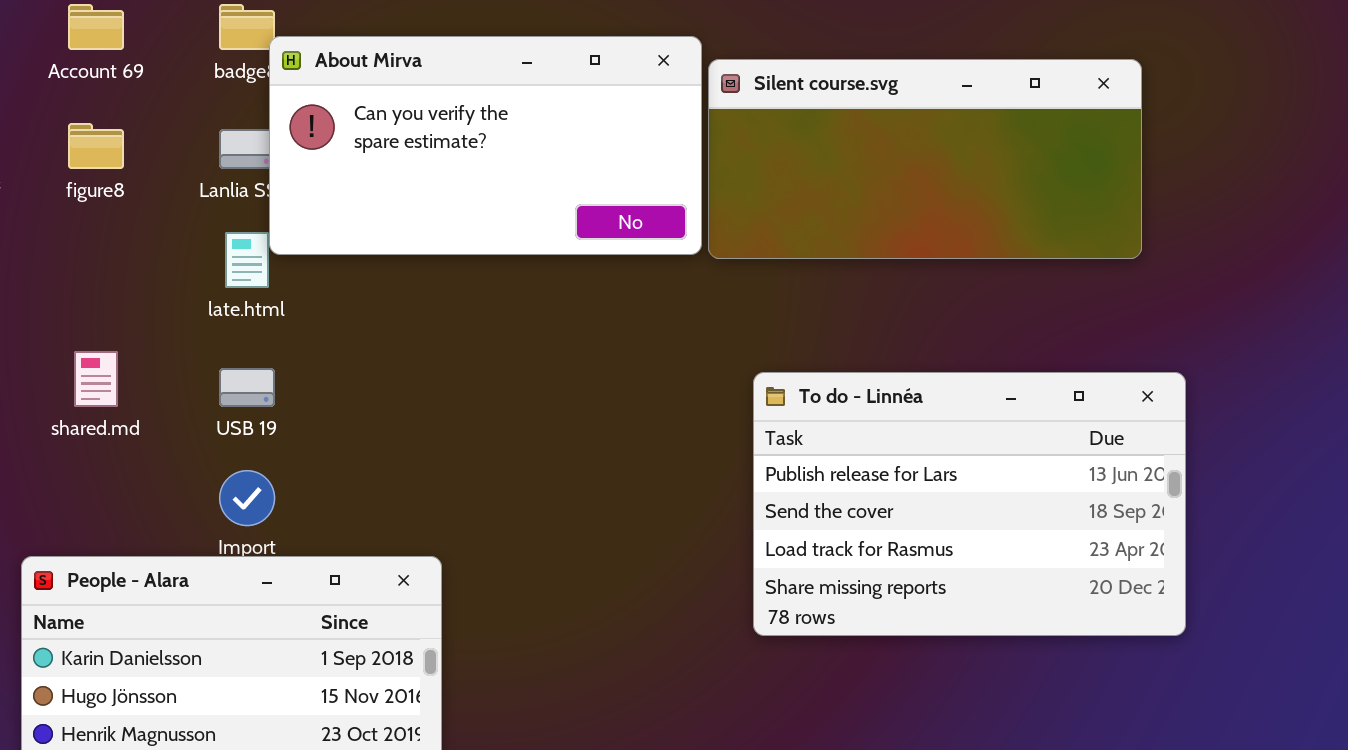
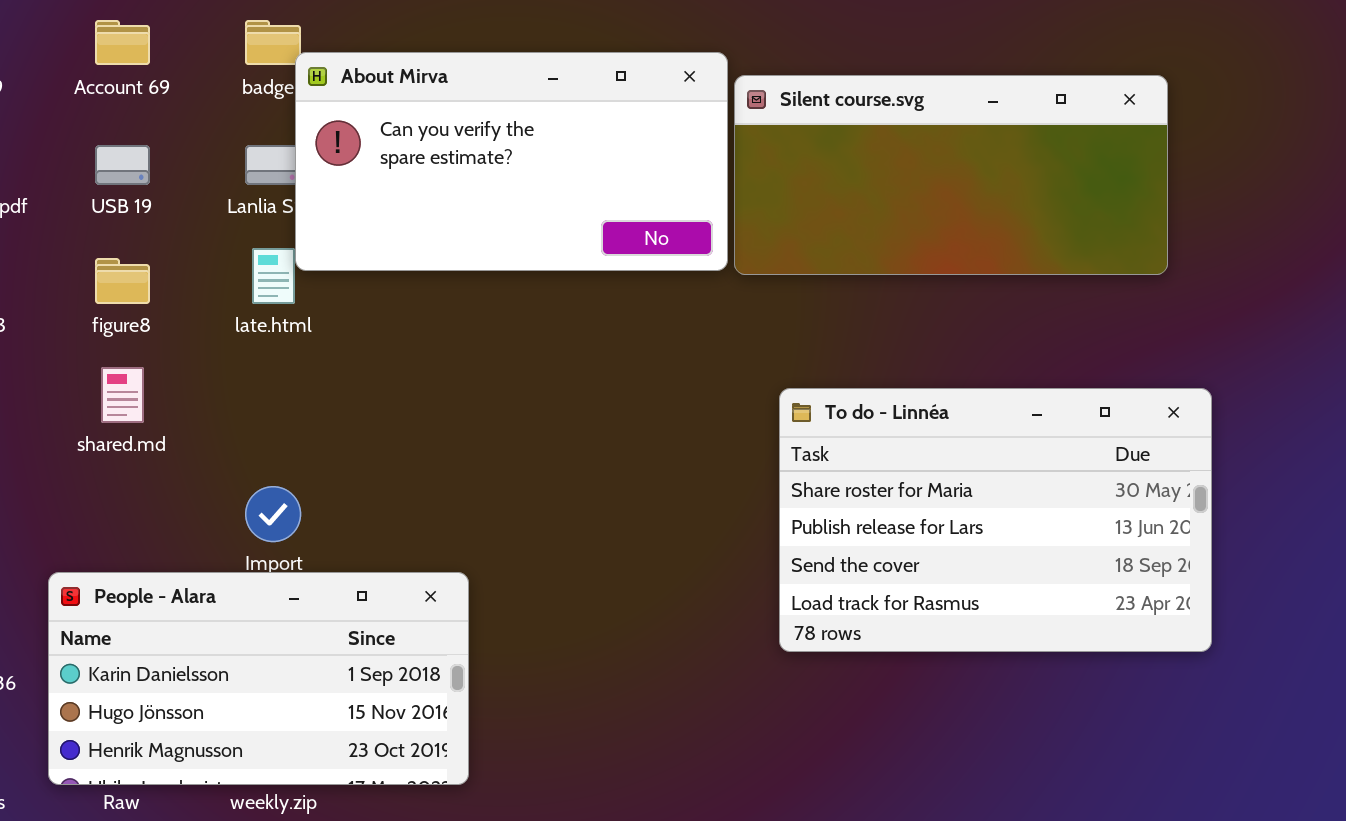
figure8: [68,123,124,169] -> [95,258,150,304], moved
USB 19: [219,368,275,407] -> [95,145,150,185], moved
To do - Linnéa: [753,372,1186,636] -> [779,388,1212,652], scrolled up 1 row

